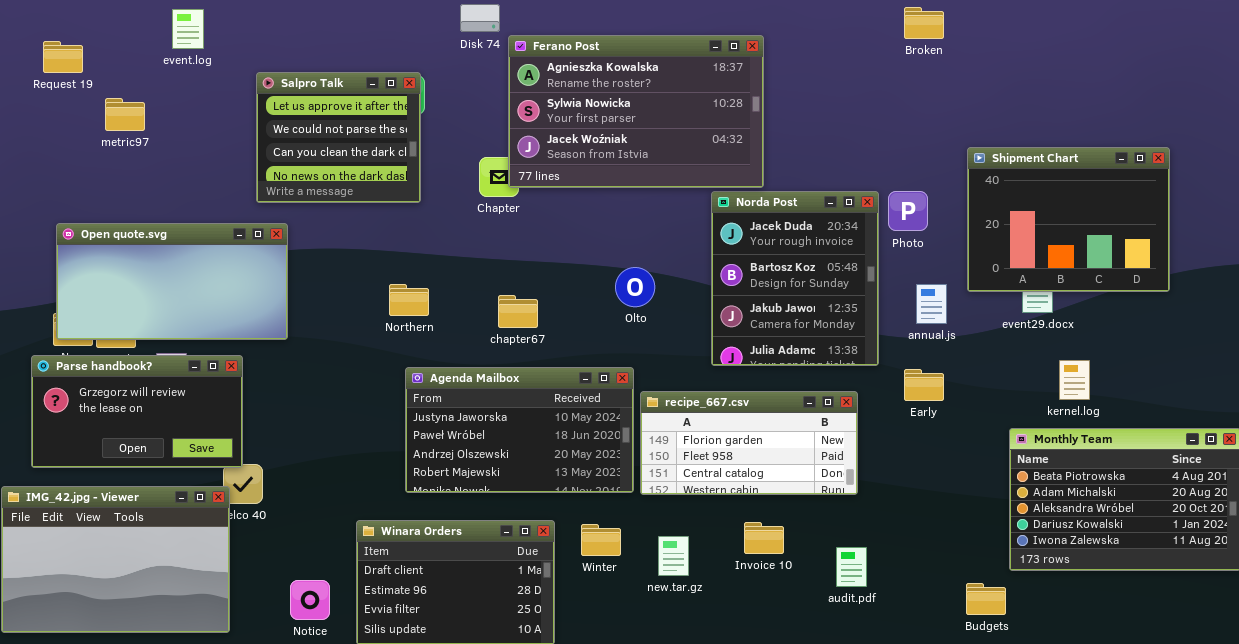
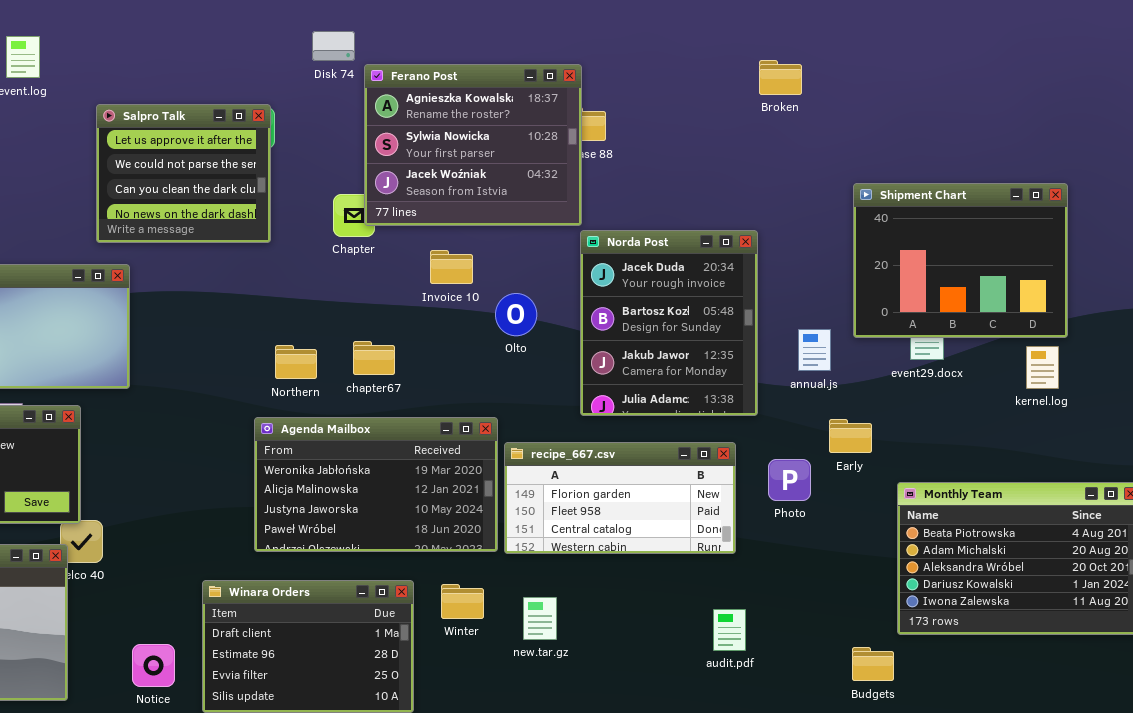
Broken: [904,7,944,39] -> [759,60,802,95], moved
Ferano Post: [508,35,764,188] -> [364,64,582,226], resized
Photo: [888,191,928,231] -> [768,459,811,501], moved
Olto: [615,267,655,307] -> [495,293,537,336], moved
Northern: [389,284,429,316] -> [275,345,317,379], moved
kernel.log: [1059,360,1090,400] -> [1026,346,1059,389], moved
Agenda Mailbox: [405,367,634,493] -> [254,417,498,552], scrolled up 2 rows
Early: [904,369,944,401] -> [829,419,872,453], moved
Invoice 10: [744,522,784,554] -> [430,250,473,284], moved

